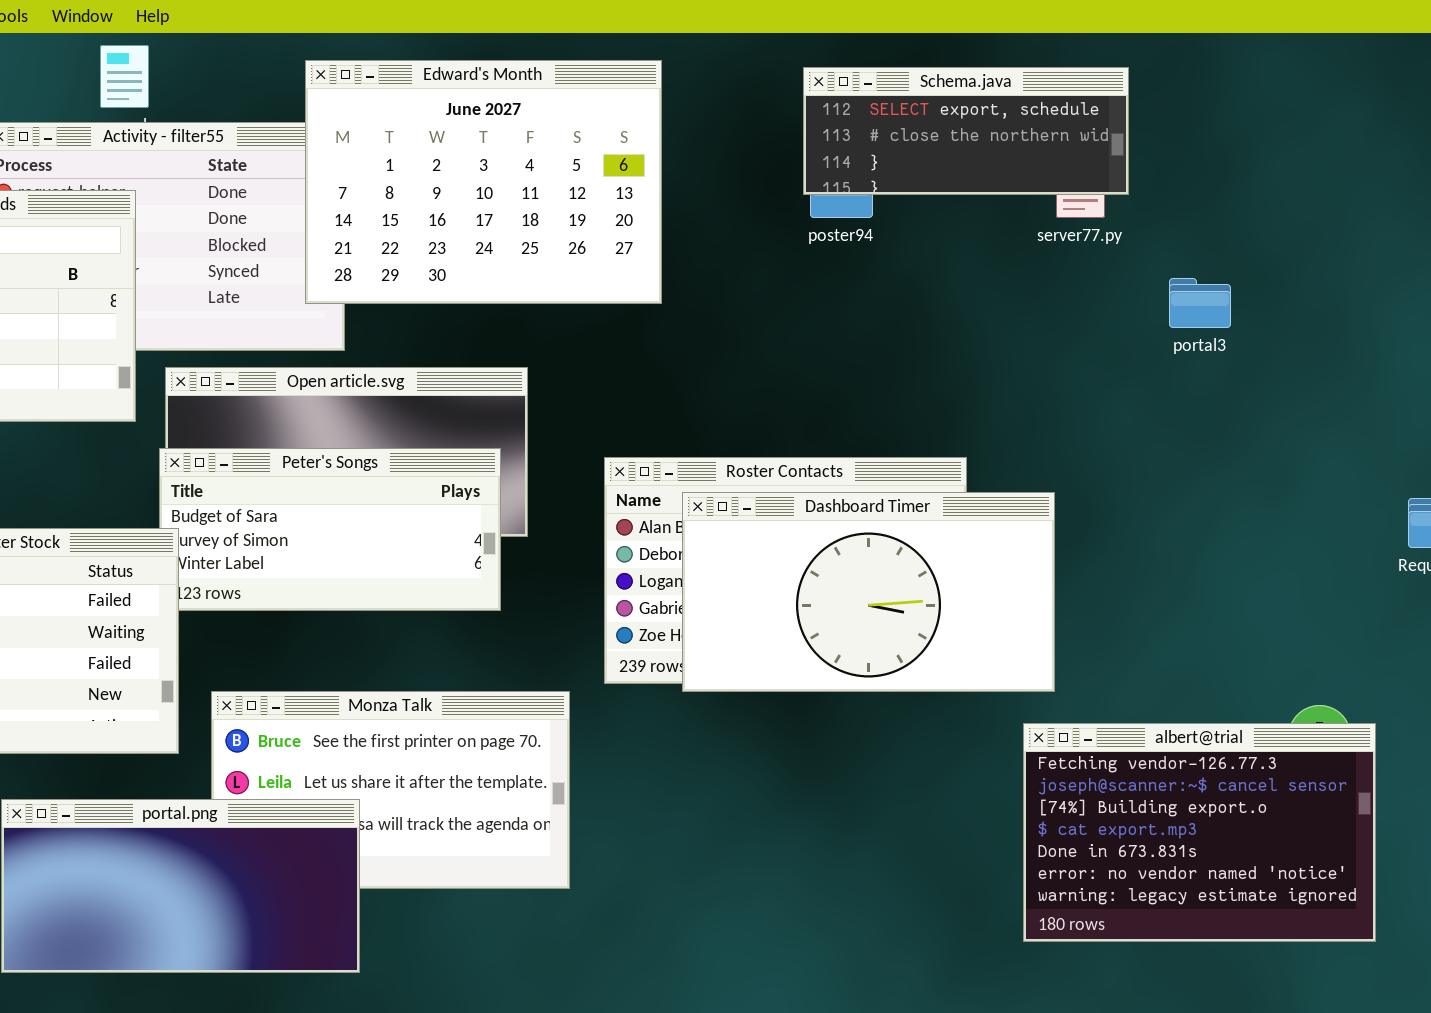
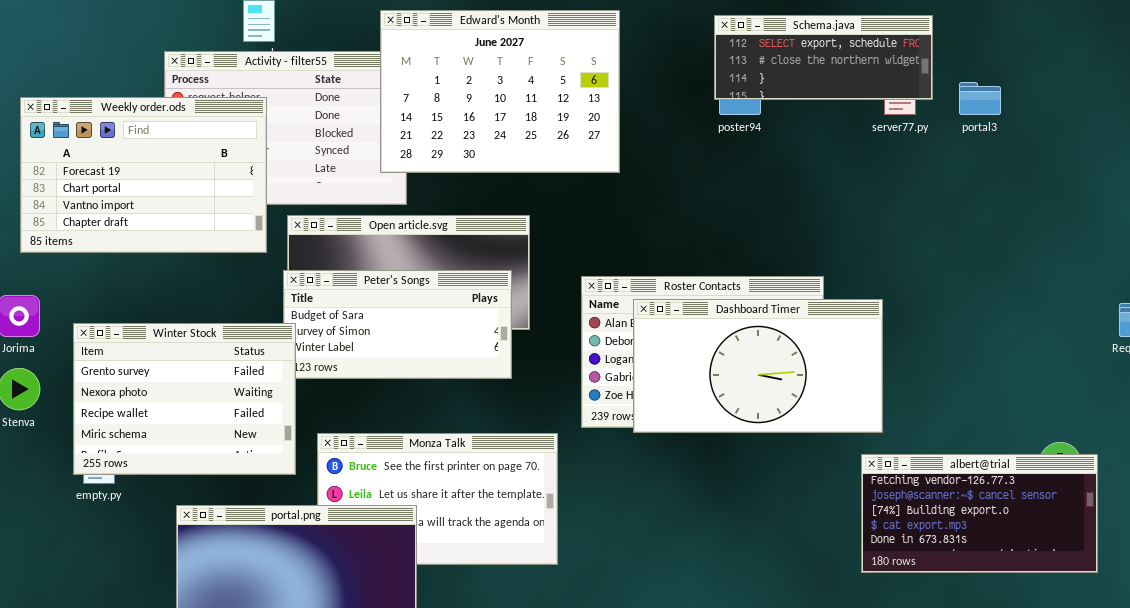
portal3: [1169,278,1231,328] -> [959,82,1001,115], moved
albert@trial: [1023,723,1376,942] -> [861,454,1098,573], resized

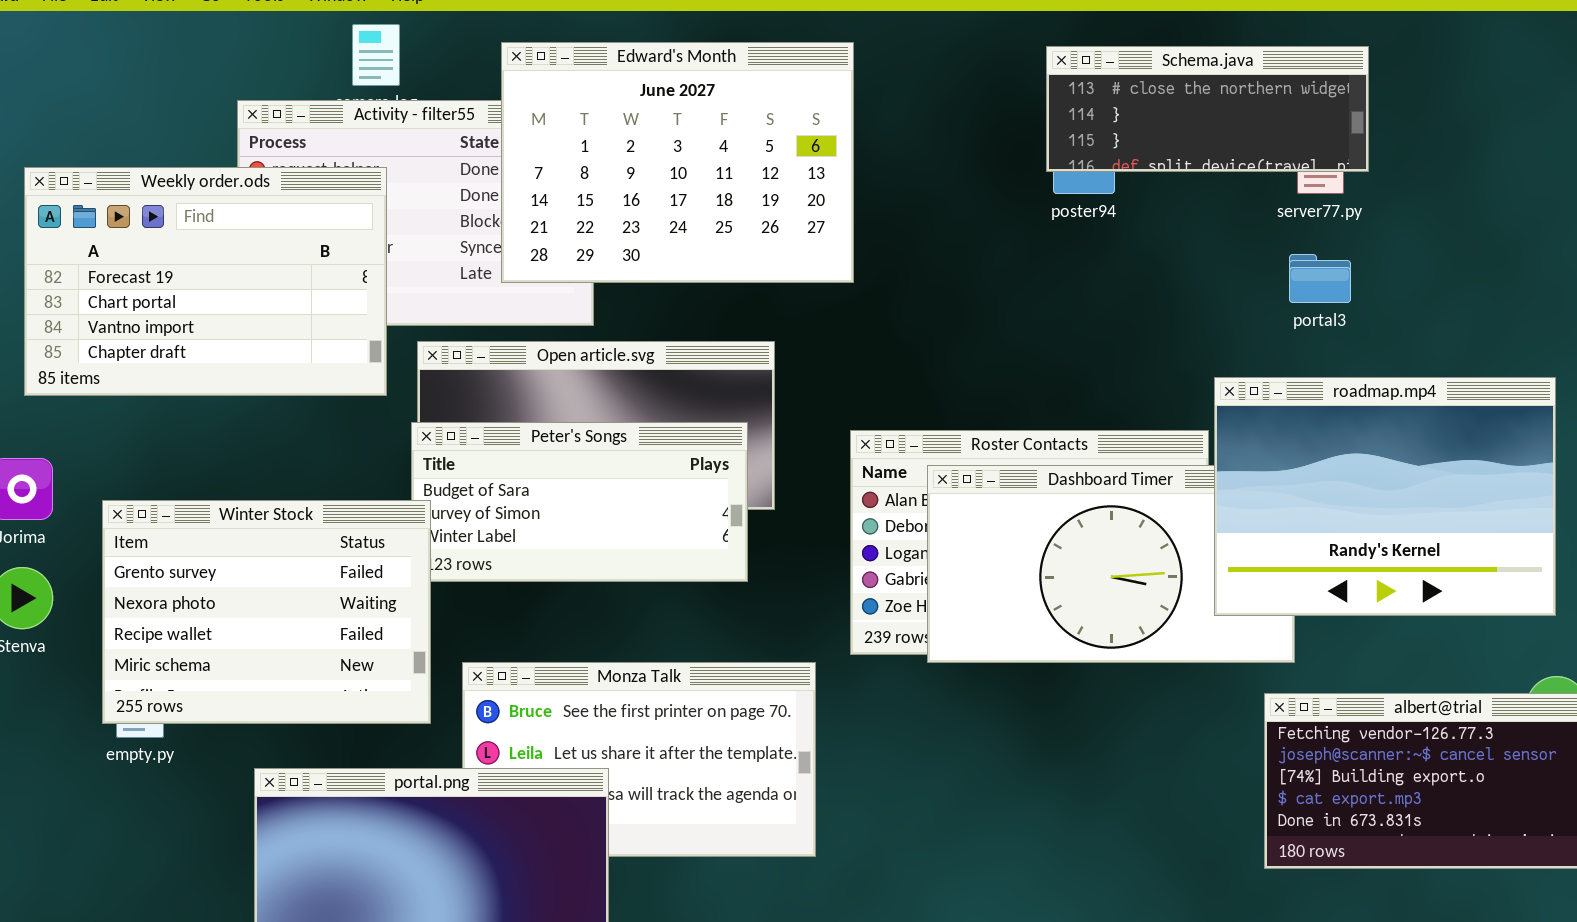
Edward's Month: [380,10,620,173] -> [501,42,854,283], moved
Schema.java: [714,15,933,100] -> [1046,46,1369,172], scrolled down 1 row
portal3: [959,82,1001,115] -> [1289,254,1351,303], moved
roadmap.mp4: none -> [1214,377,1556,616], opened

